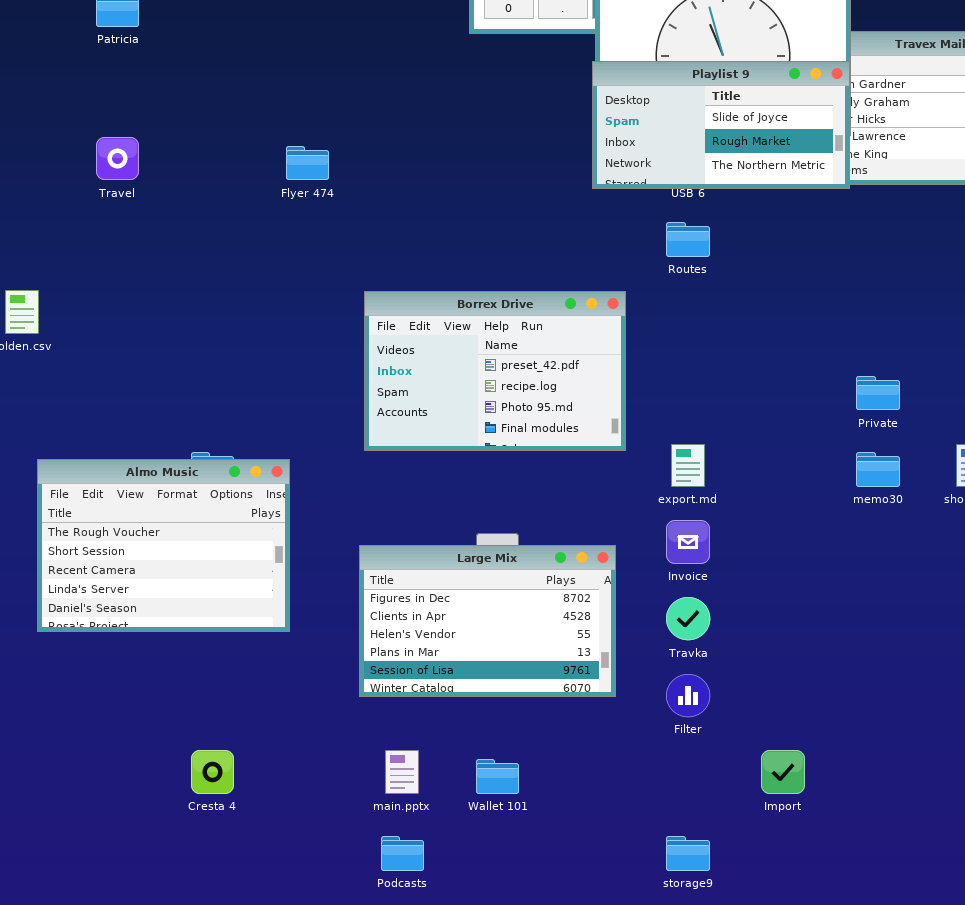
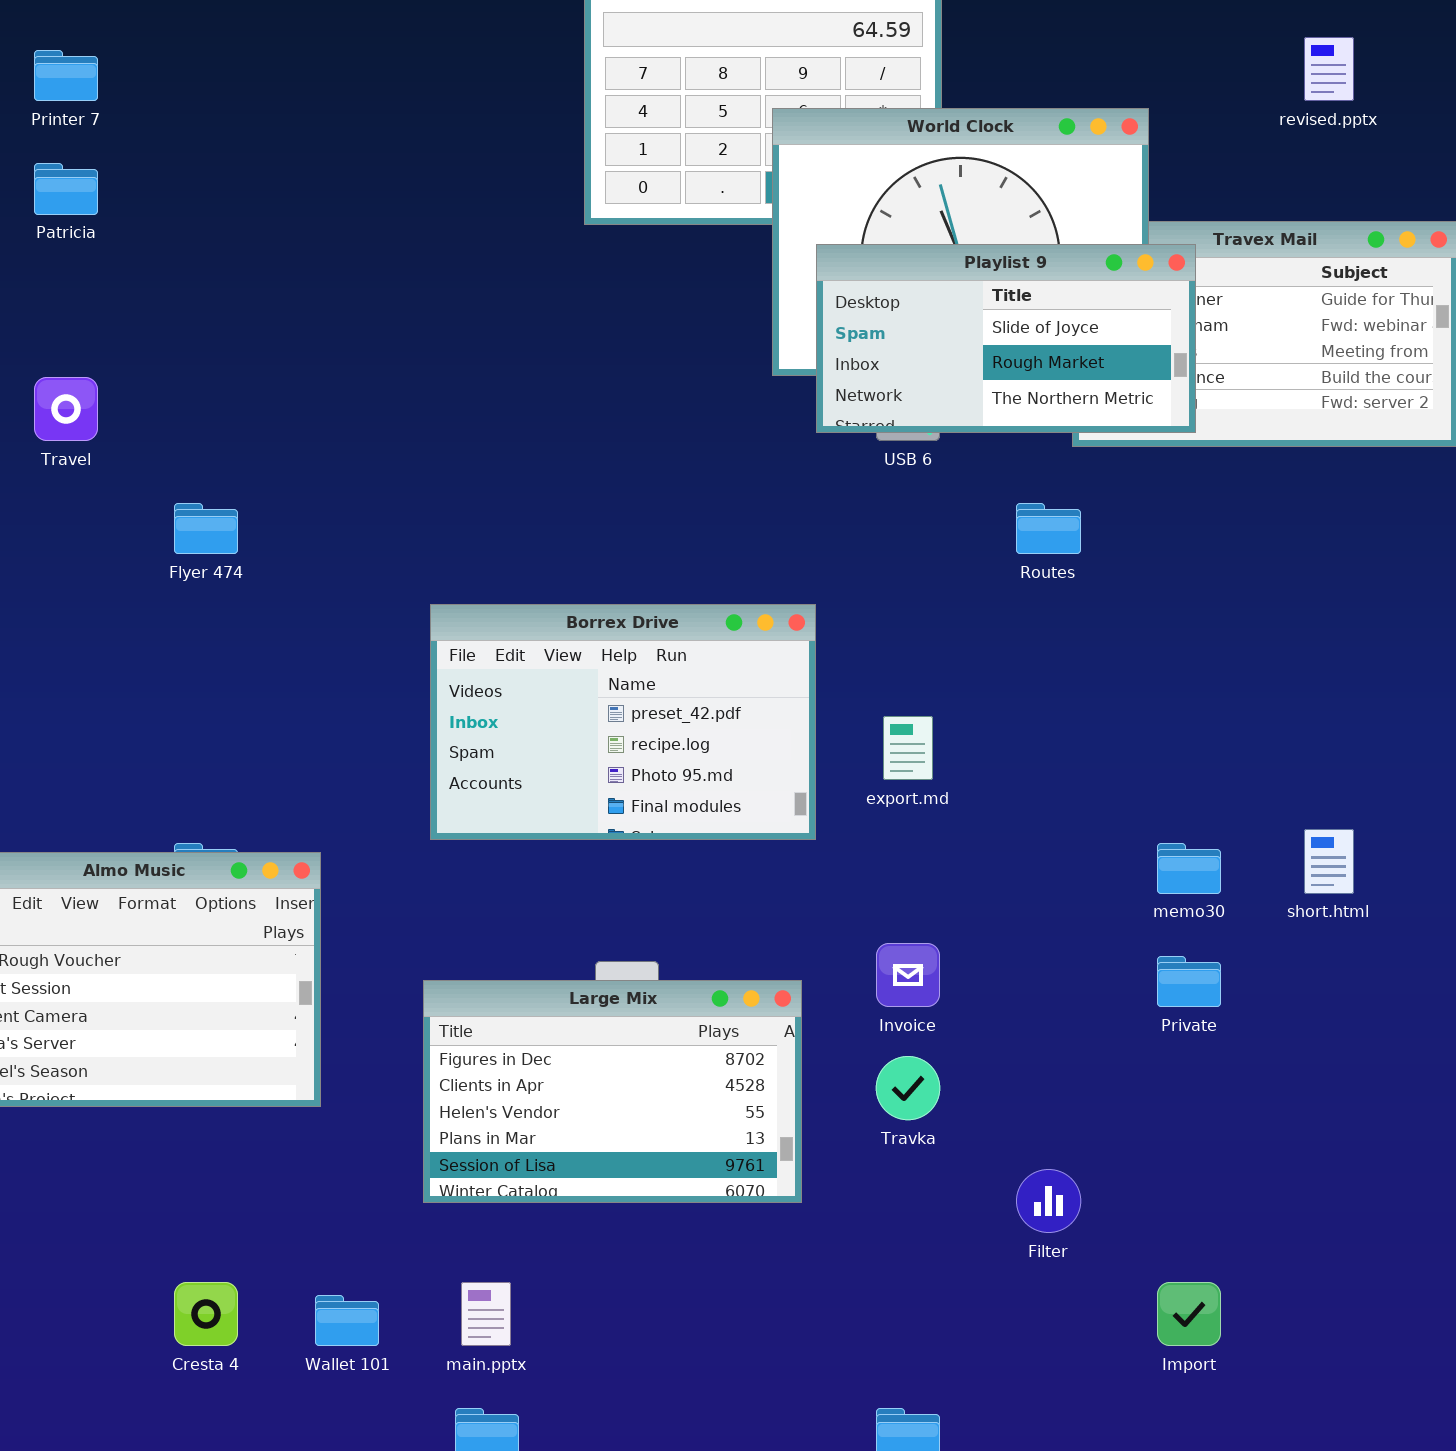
Playlist 9: [592,61,850,189] -> [816,244,1196,433], moved
Flyer 474: [286,146,329,180] -> [174,503,238,554], moved
Routes: [666,222,710,257] -> [1016,503,1081,554], moved
Private: [856,376,900,410] -> [1157,956,1221,1007], moved
export.md: [671,444,705,487] -> [883,716,933,780], moved
Filter: [666,674,710,717] -> [1016,1169,1081,1233], moved
Import: [761,750,805,794] -> [1157,1282,1221,1346], moved
Wallet 101: [476,759,519,794] -> [315,1295,379,1346], moved

